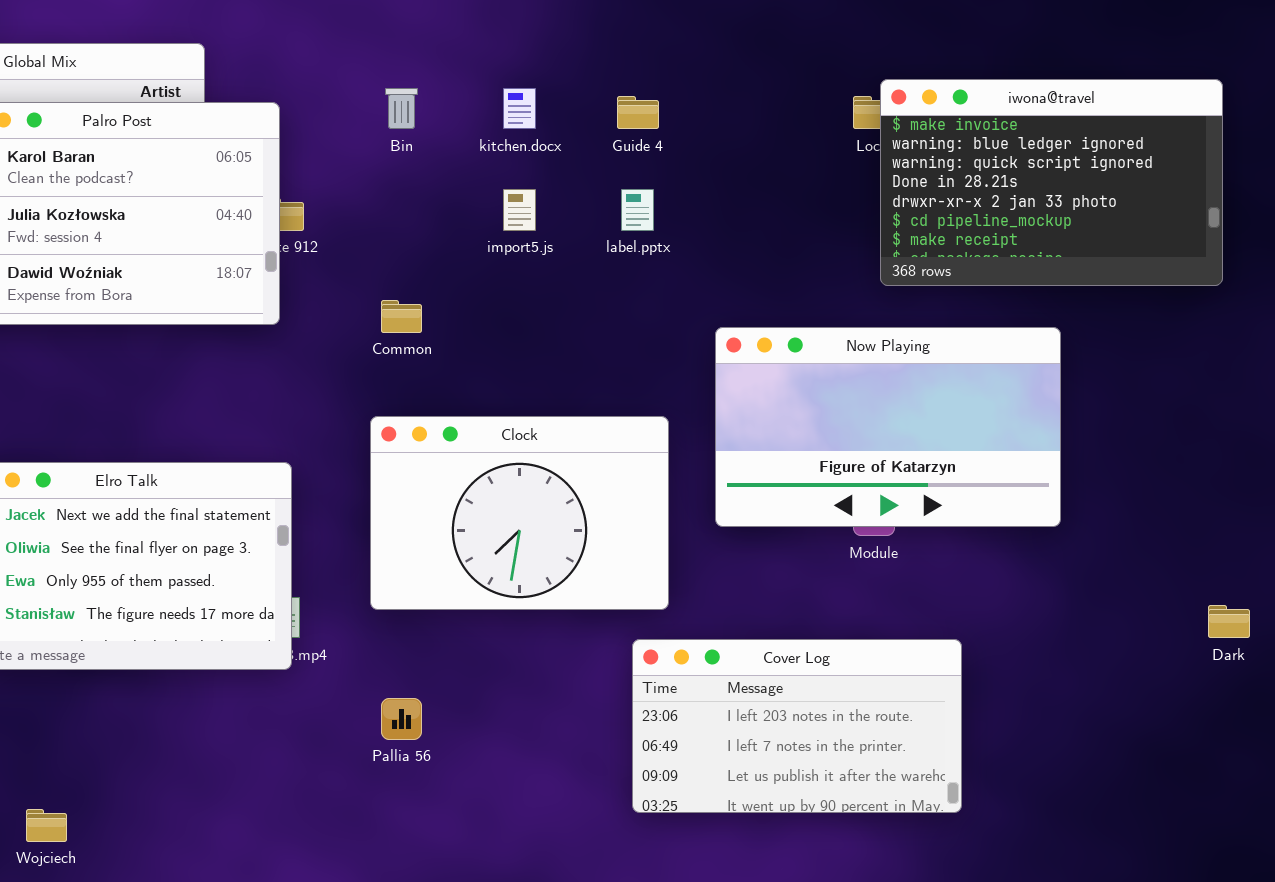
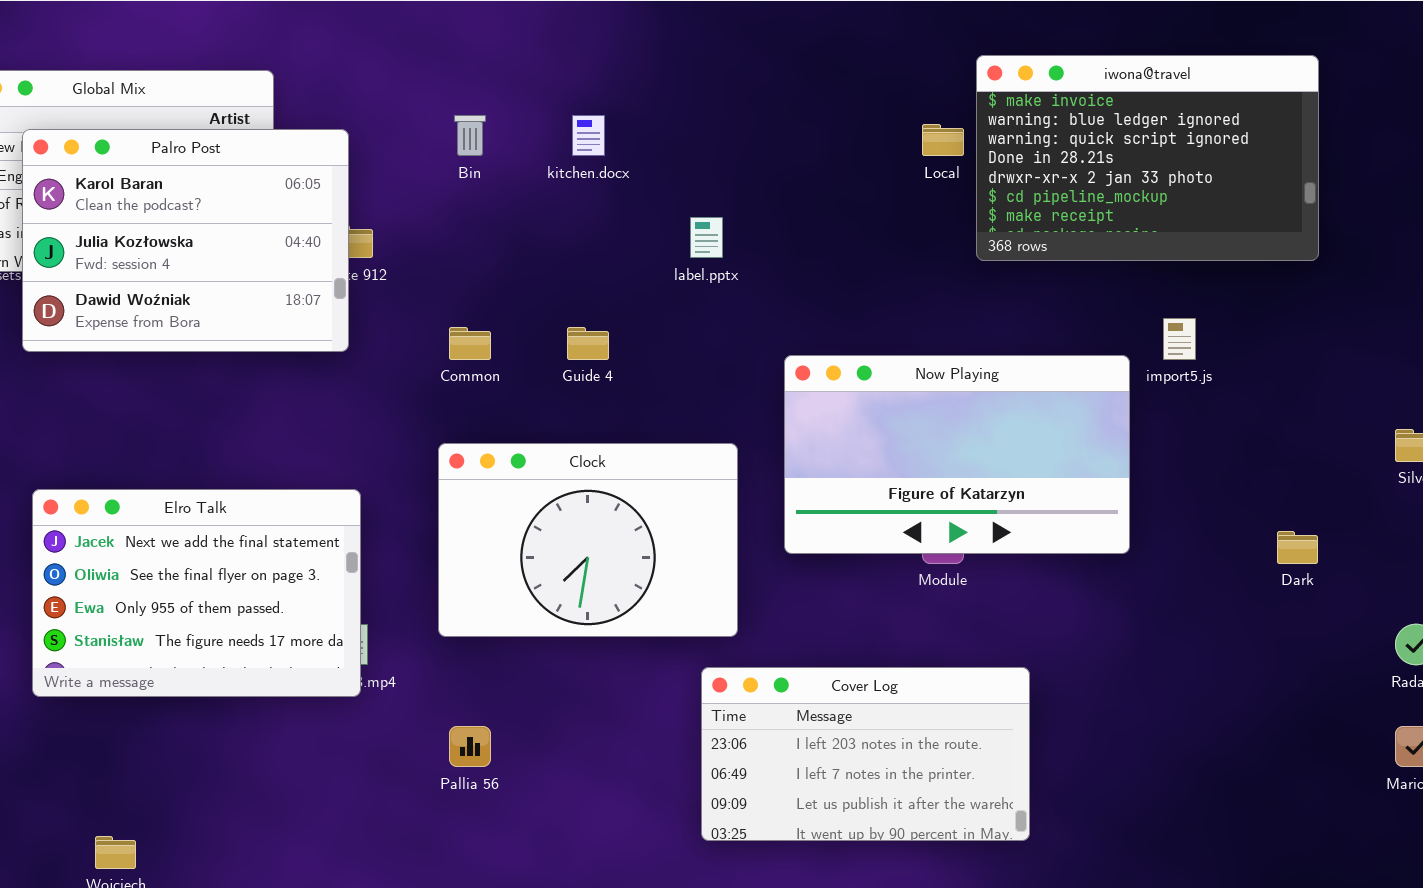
iwona@travel: [880,79,1223,286] -> [976,55,1319,261], moved
Guide 4: [617,96,659,129] -> [567,327,609,360], moved
import5.js: [503,189,536,231] -> [1163,318,1196,360], moved
Dark: [1208,605,1250,638] -> [1277,531,1318,564], moved

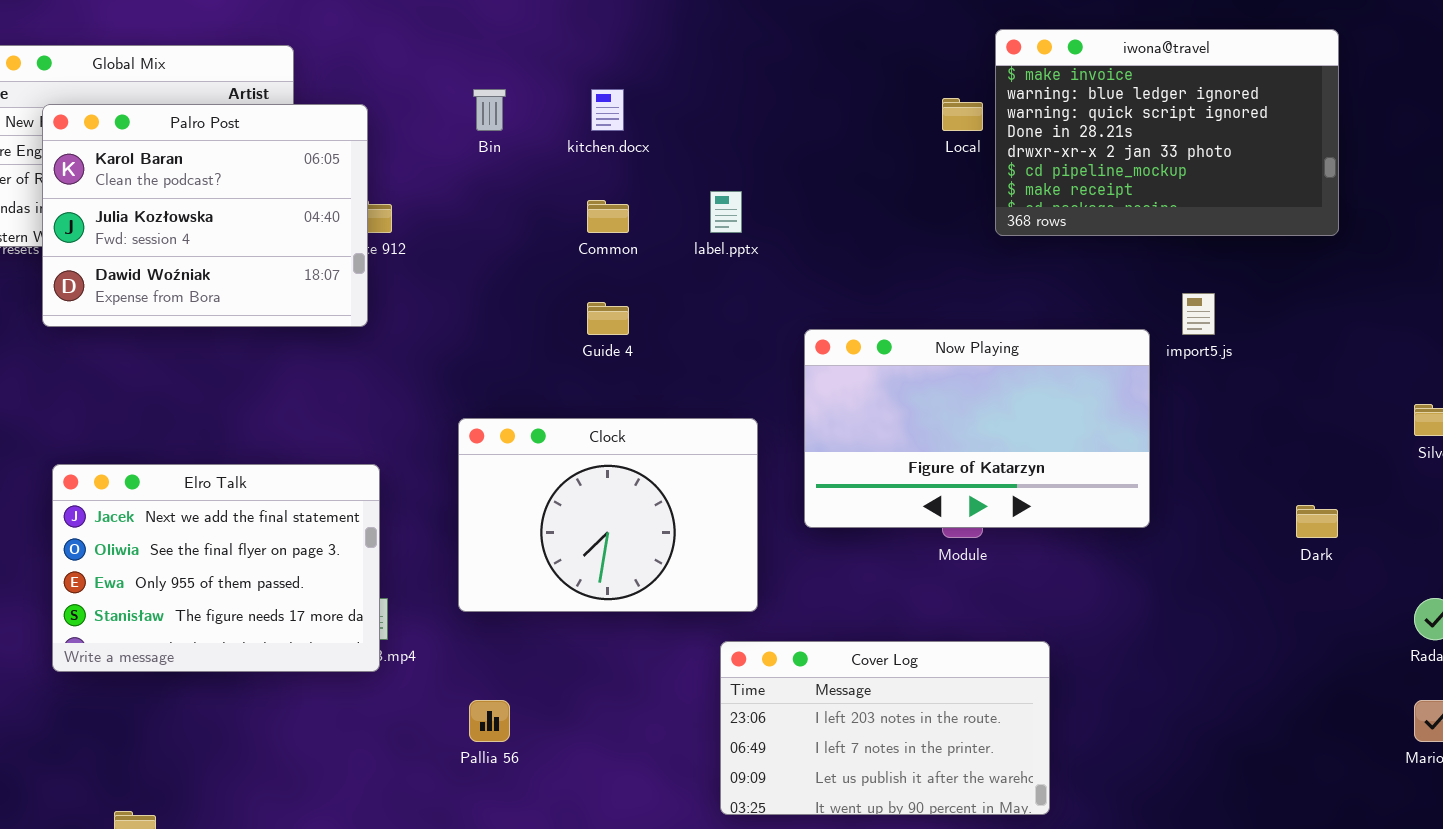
Common: [449,327,491,360] -> [587,200,629,233], moved

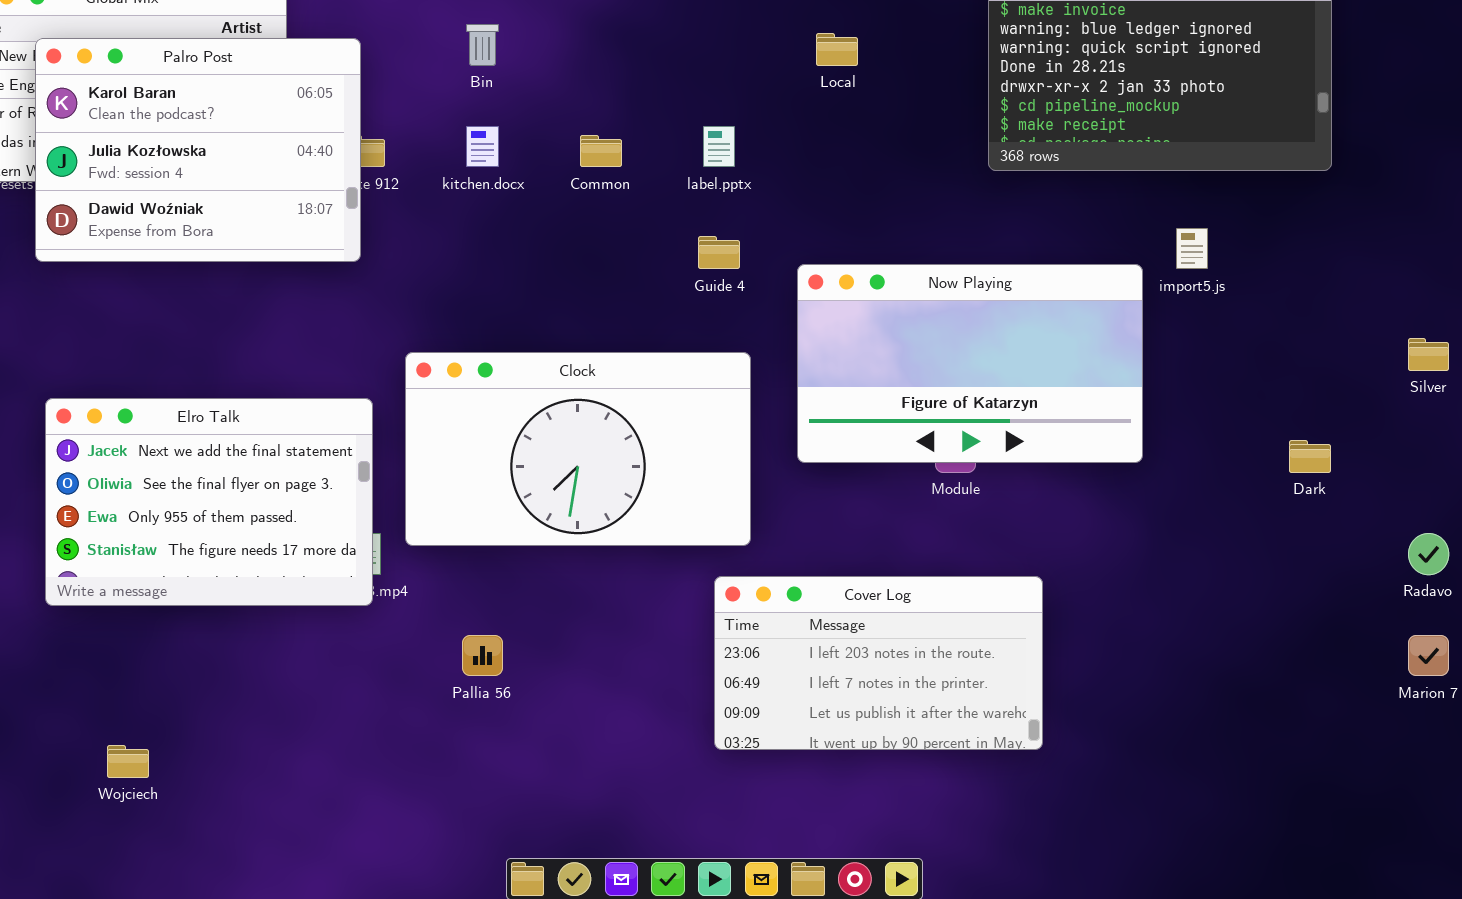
kitchen.docx: [591,89,624,131] -> [466,126,499,167], moved
Local: [942,98,983,131] -> [816,33,858,66], moved
Guide 4: [587,302,629,335] -> [698,236,740,269], moved
Clock: [458,418,758,612] -> [405,352,751,546], resized

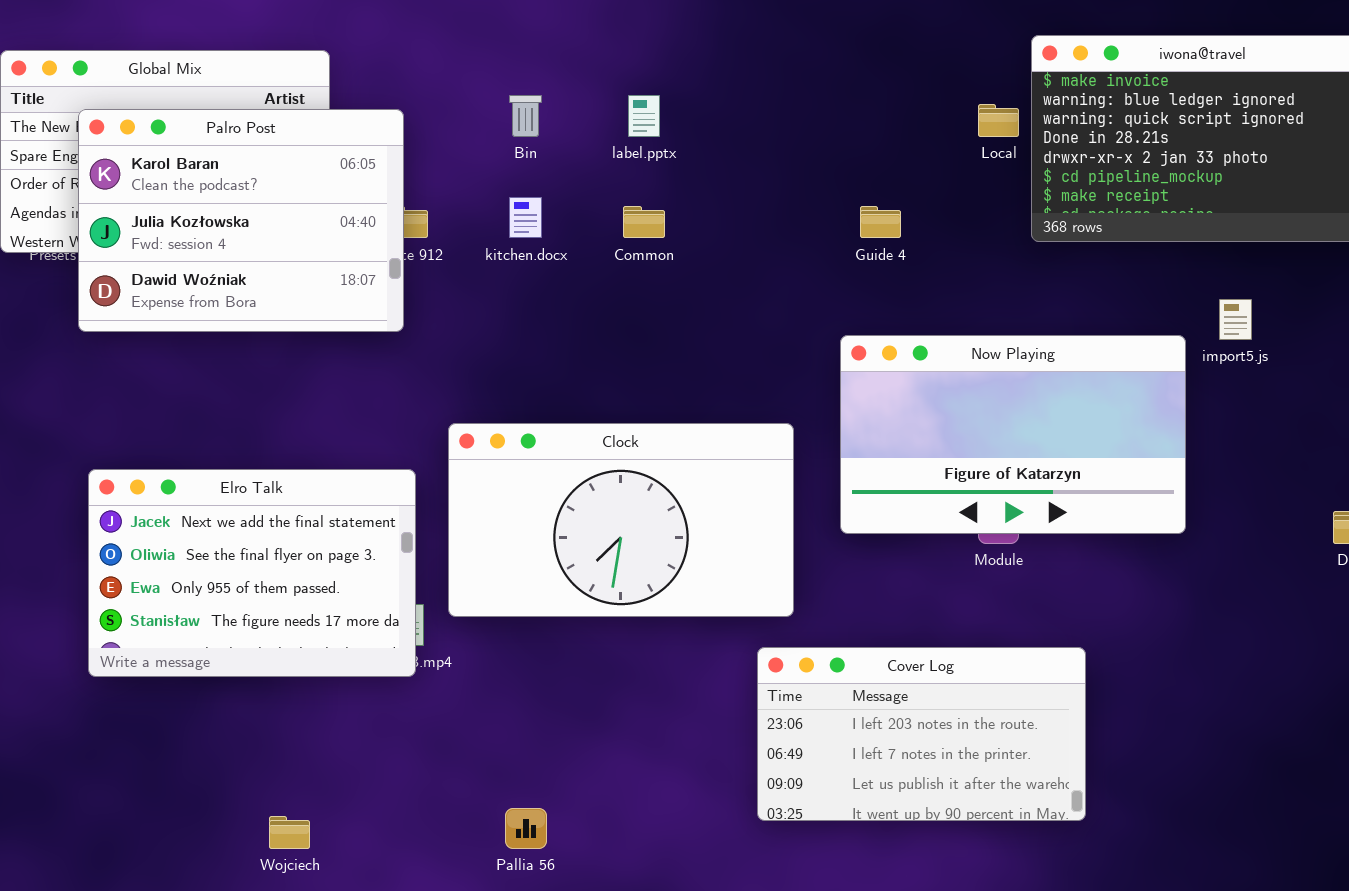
Local: [816,33,858,66] -> [978,104,1019,137], moved
label.pptx: [703,126,735,167] -> [628,95,660,137], moved
Guide 4: [698,236,740,269] -> [860,206,901,238], moved
Pallia 56: [462,635,503,676] -> [505,808,547,849], moved
Wojciech: [107,745,149,778] -> [269,816,310,849], moved

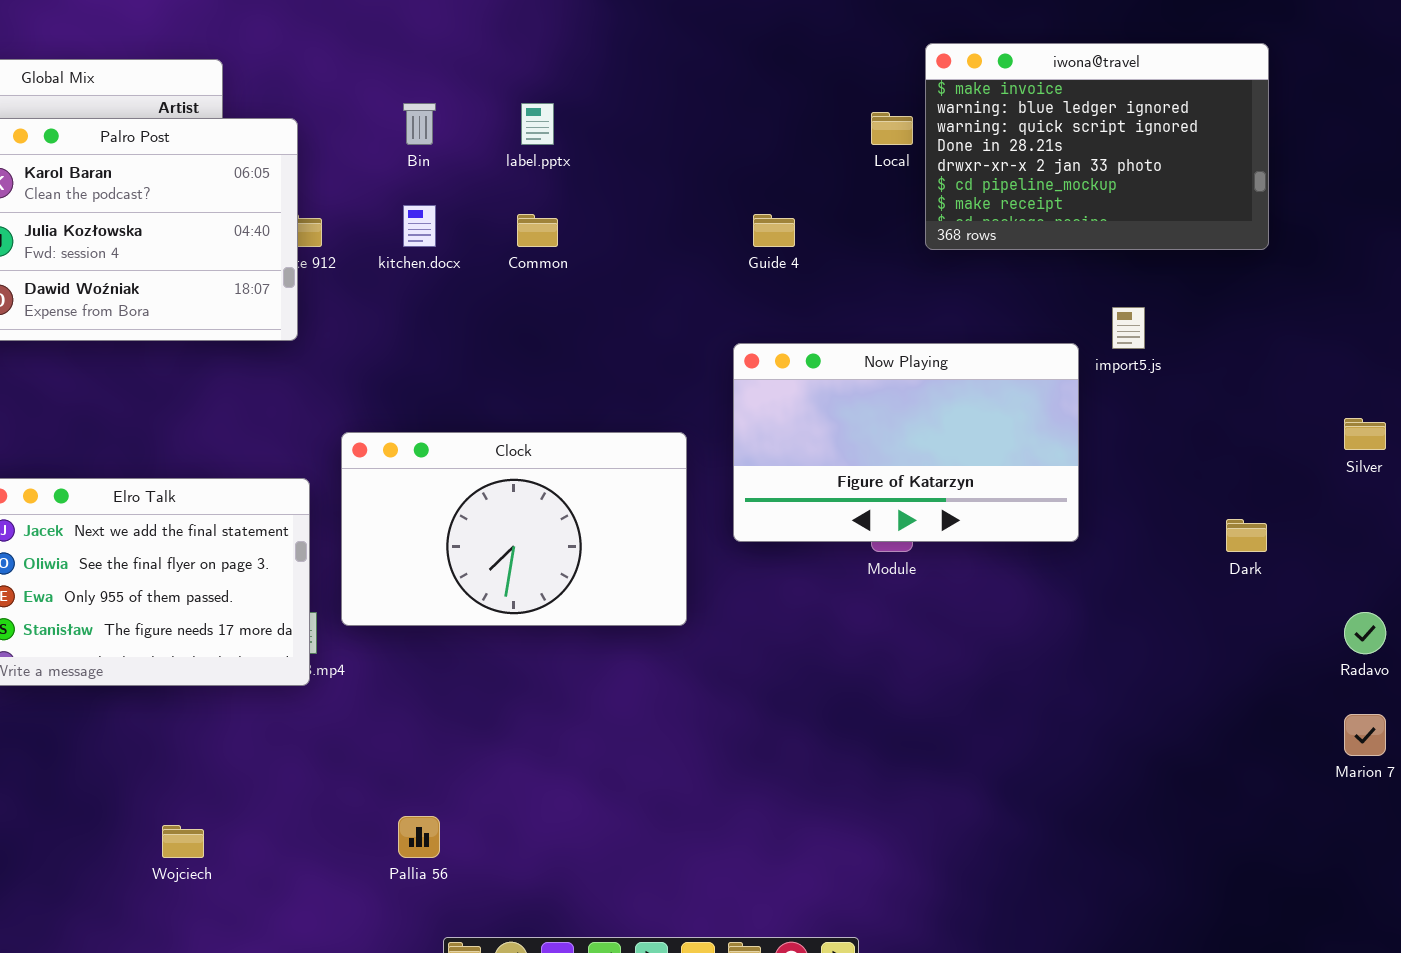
Cover Log: [757,647,1086,821] -> none, closed

